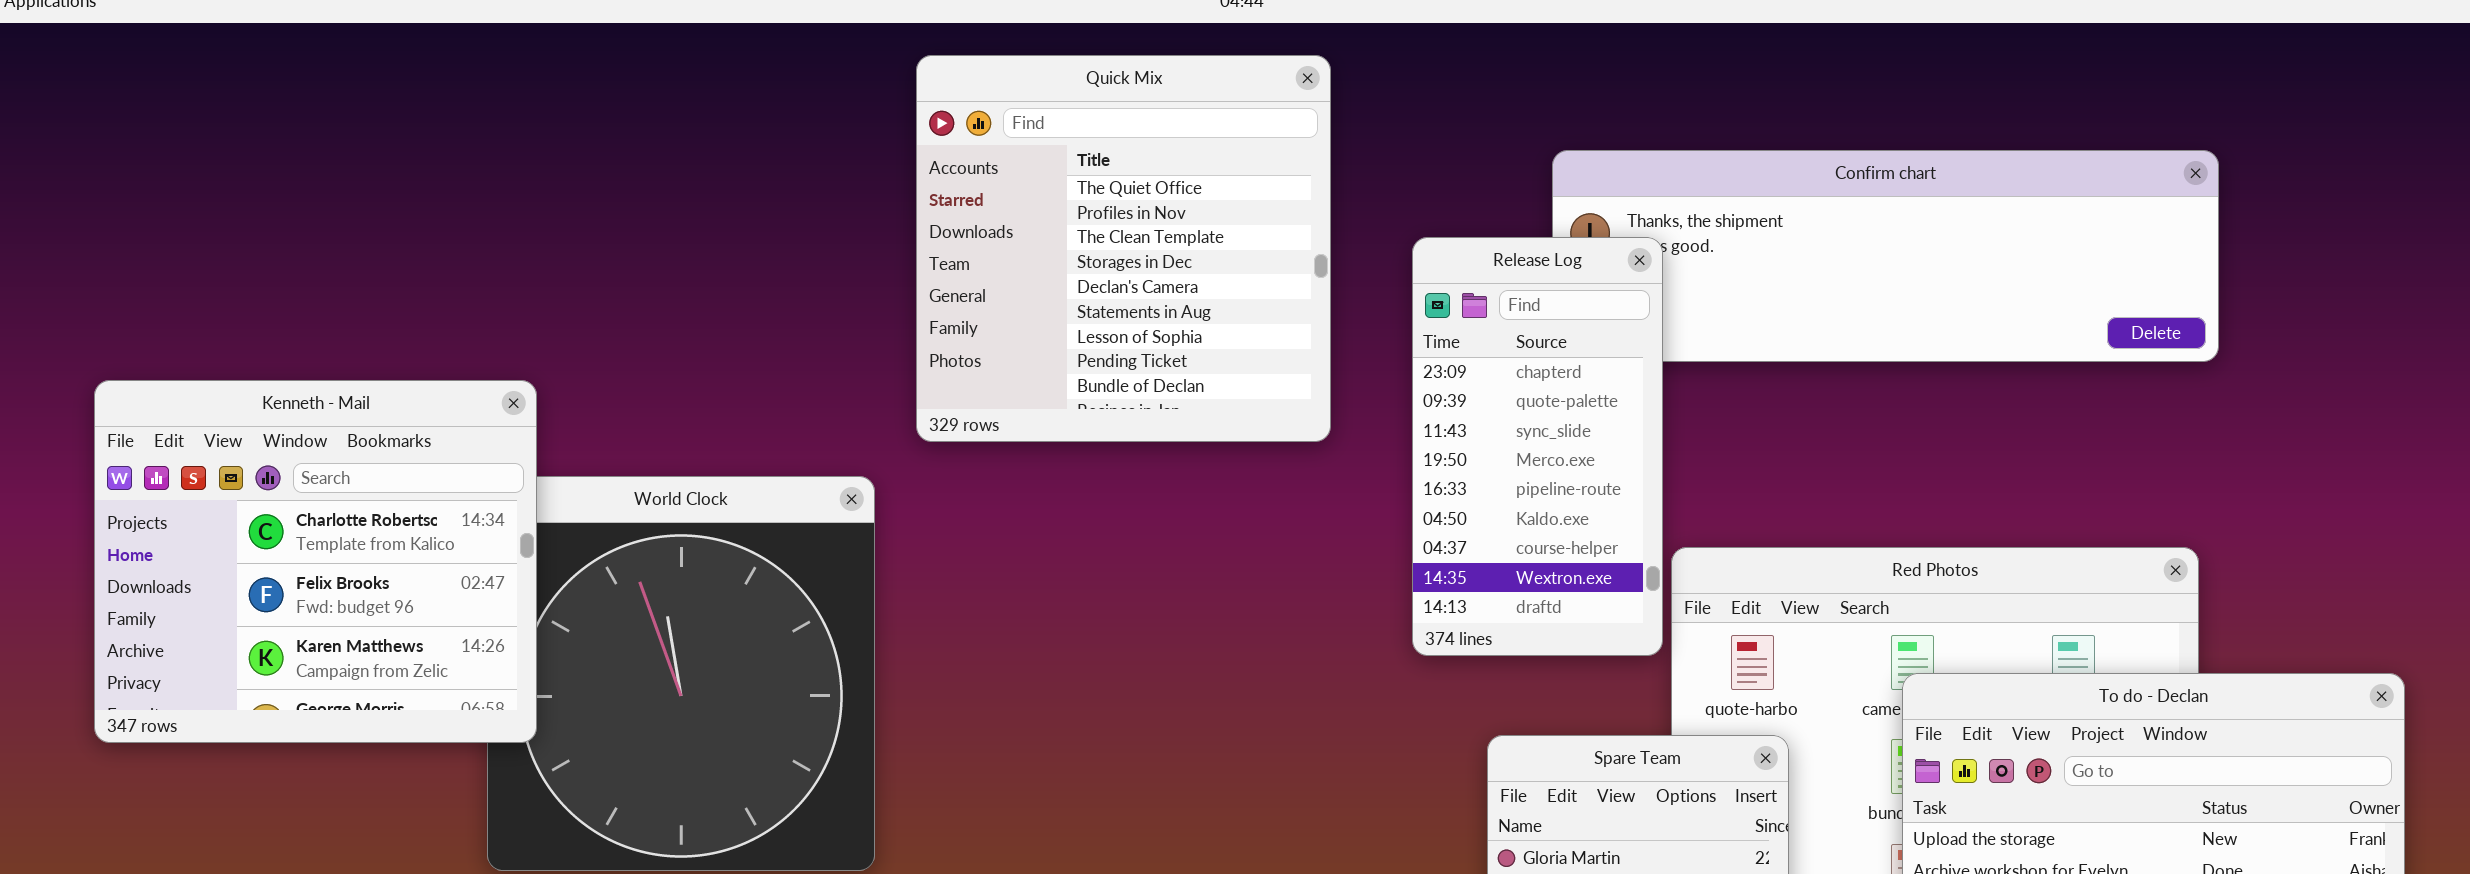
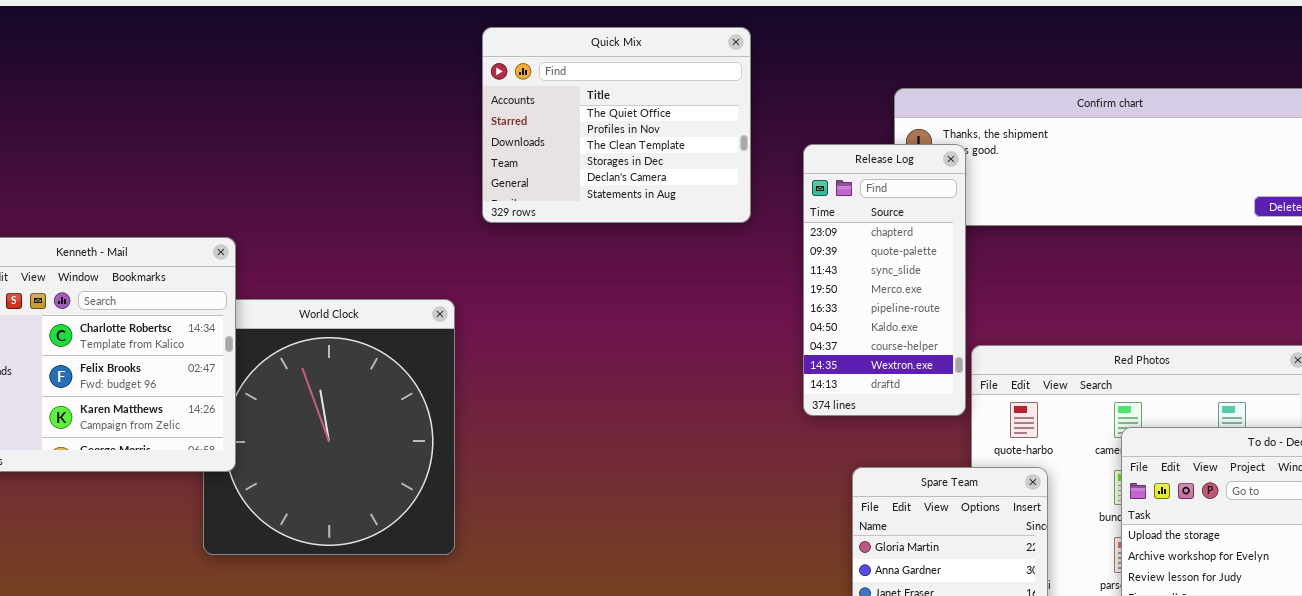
Quick Mix: [916,55,1331,442] -> [482,27,751,223], resized

